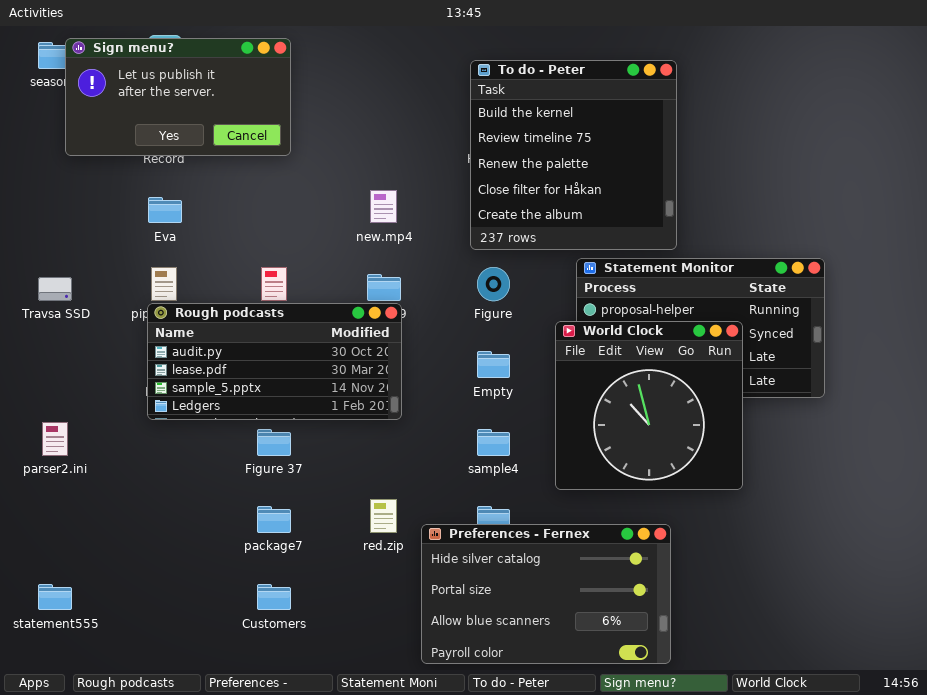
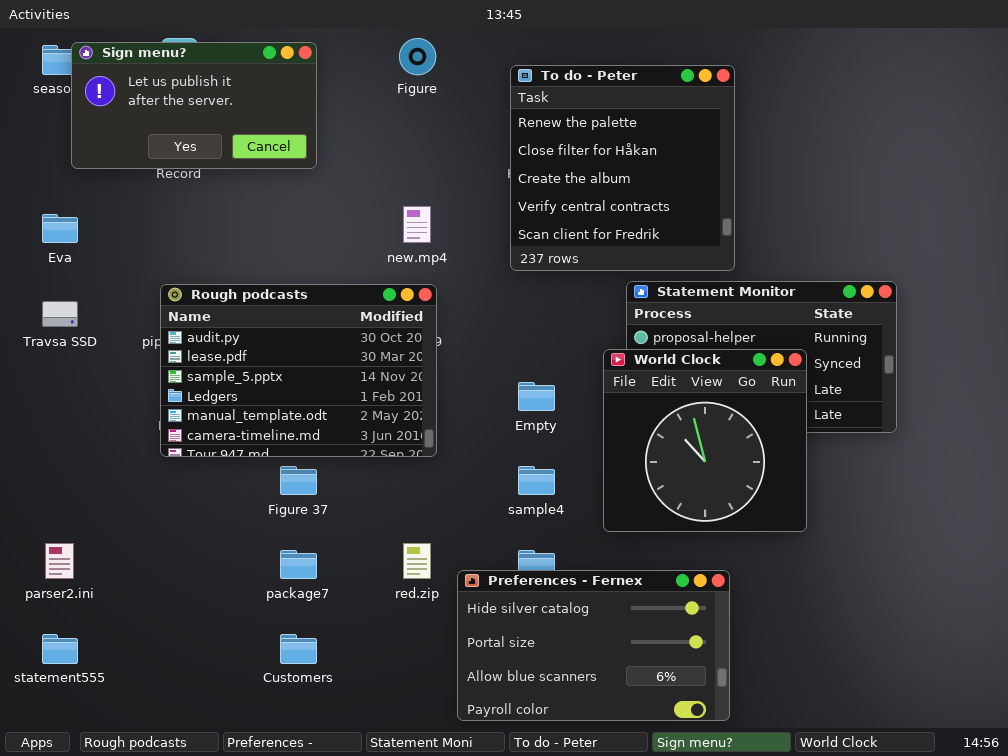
To do - Peter: [470,60,677,250] -> [510,65,735,271], scrolled down 2 rows
Eva: [148,197,182,223] -> [42,214,78,243], moved
Figure: [477,267,510,301] -> [399,38,436,75], moved
Rough podcasts: [147,303,402,420] -> [160,284,437,457], resized
parser2.ini: [42,422,68,456] -> [45,543,74,579], moved

